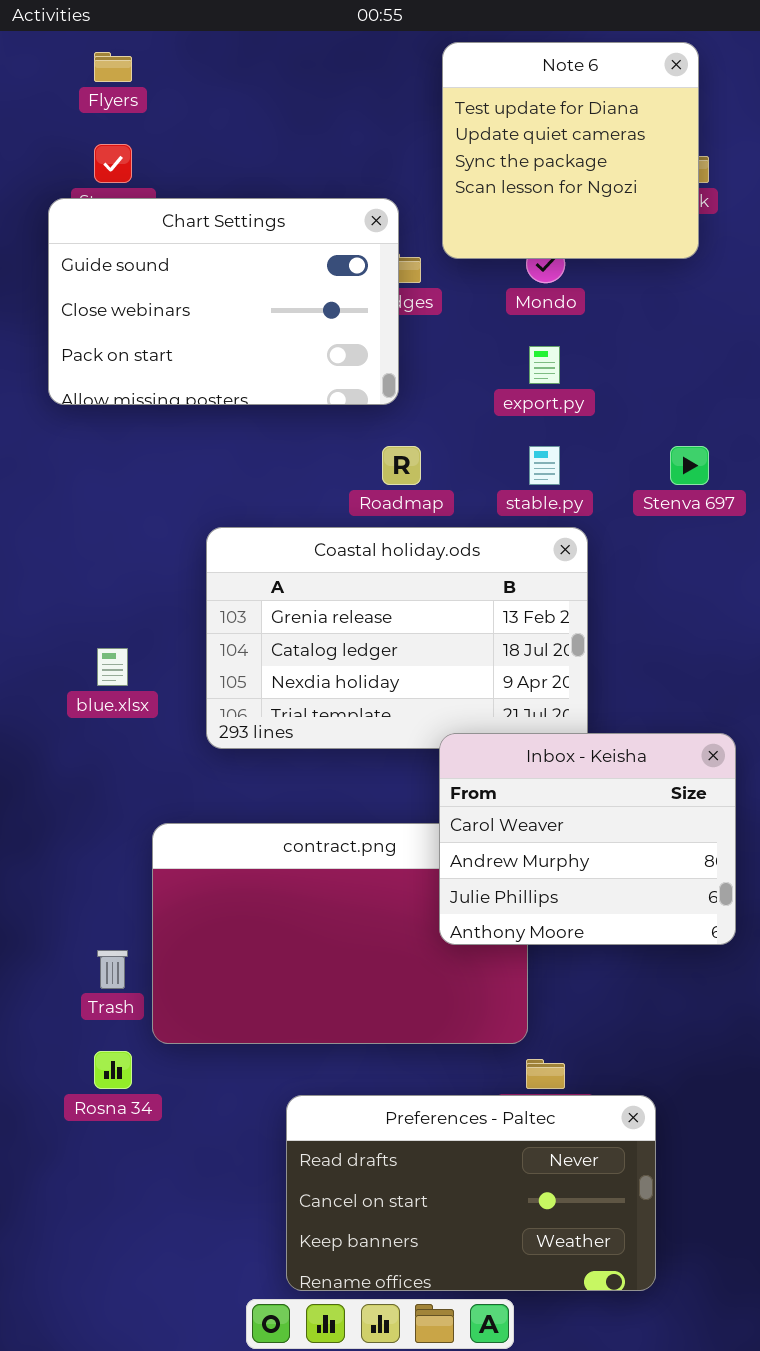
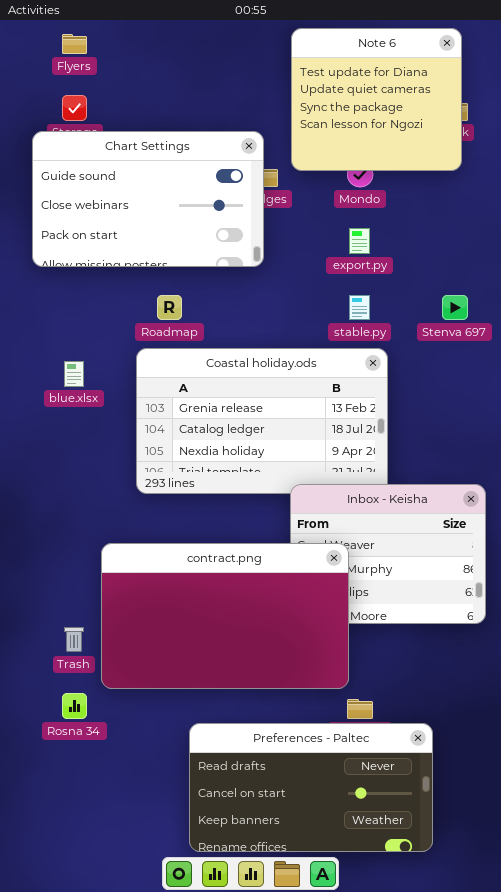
Roadmap: [382,446,421,485] -> [157,295,182,320], moved
blue.xlsx: [97,648,128,686] -> [64,361,84,387], moved
contract.png: [152,823,528,1044] -> [101,543,349,689], raised

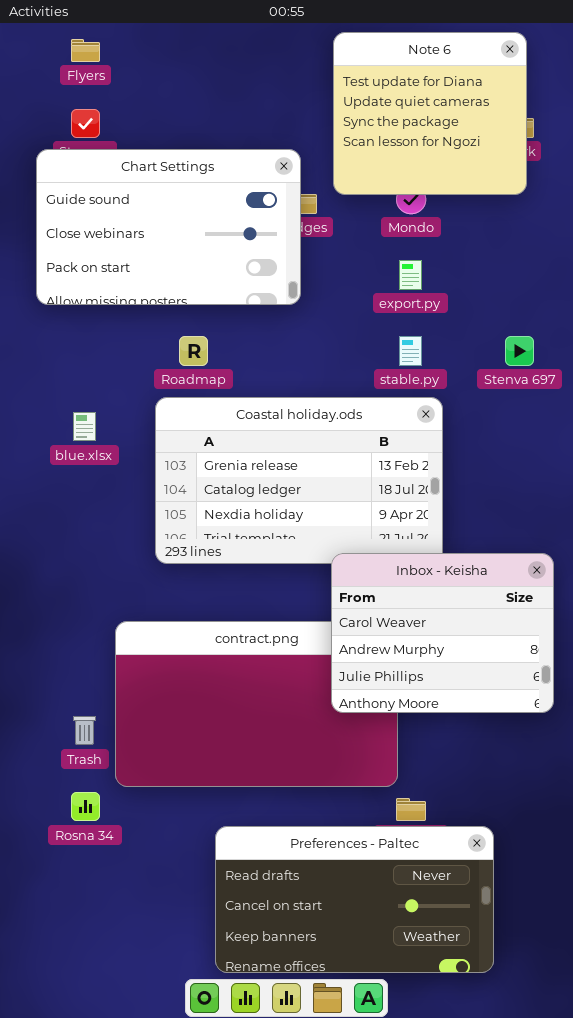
Inbox - Keisha: [290,484,486,624] -> [331,553,554,713], raised

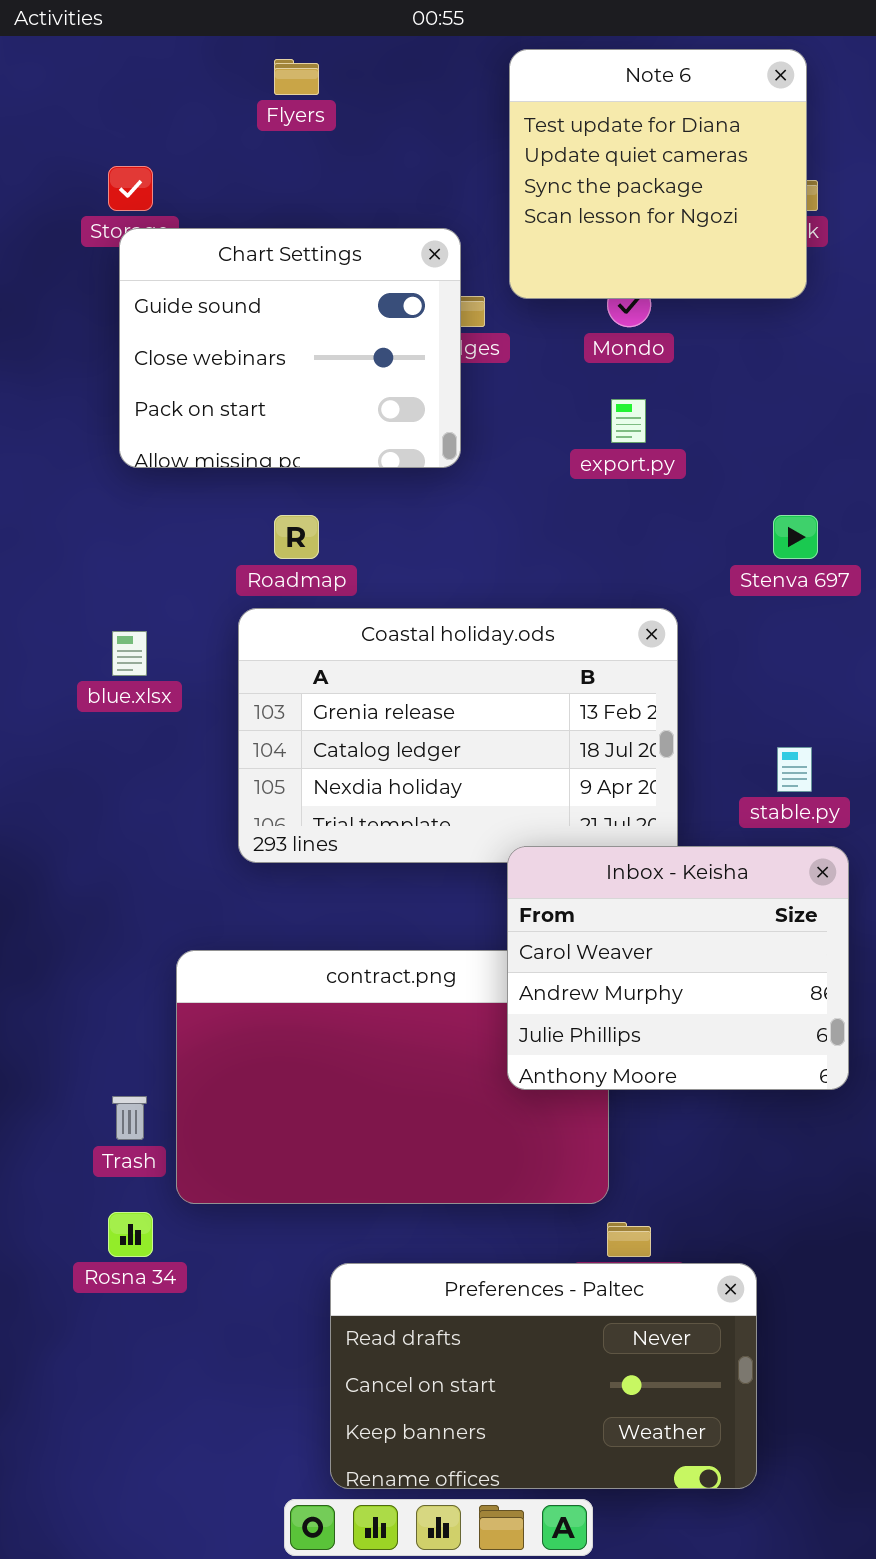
Flyers: [71,39,100,62] -> [274,59,319,95], moved
Chart Settings: [36,149,301,305] -> [119,228,461,468], resized
stable.py: [399,336,422,366] -> [777,747,812,792], moved

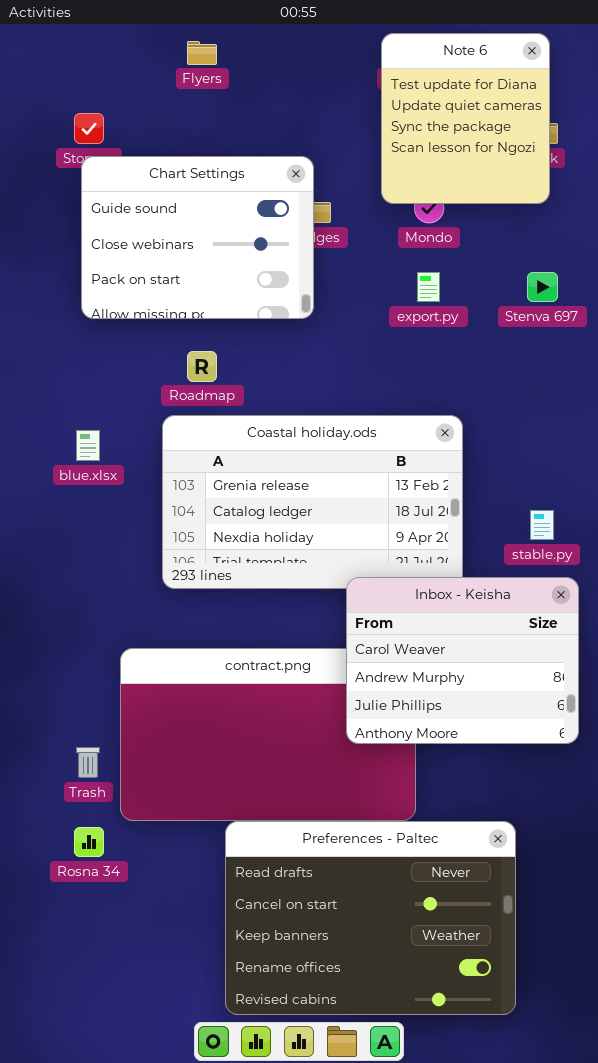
Note 6: [509,49,807,299] -> [381,33,550,204], resized
Stenva 697: [773,515,818,559] -> [527,272,558,302], moved
Preferences - Paltec: [330,1263,757,1489] -> [225,821,516,1015], resized

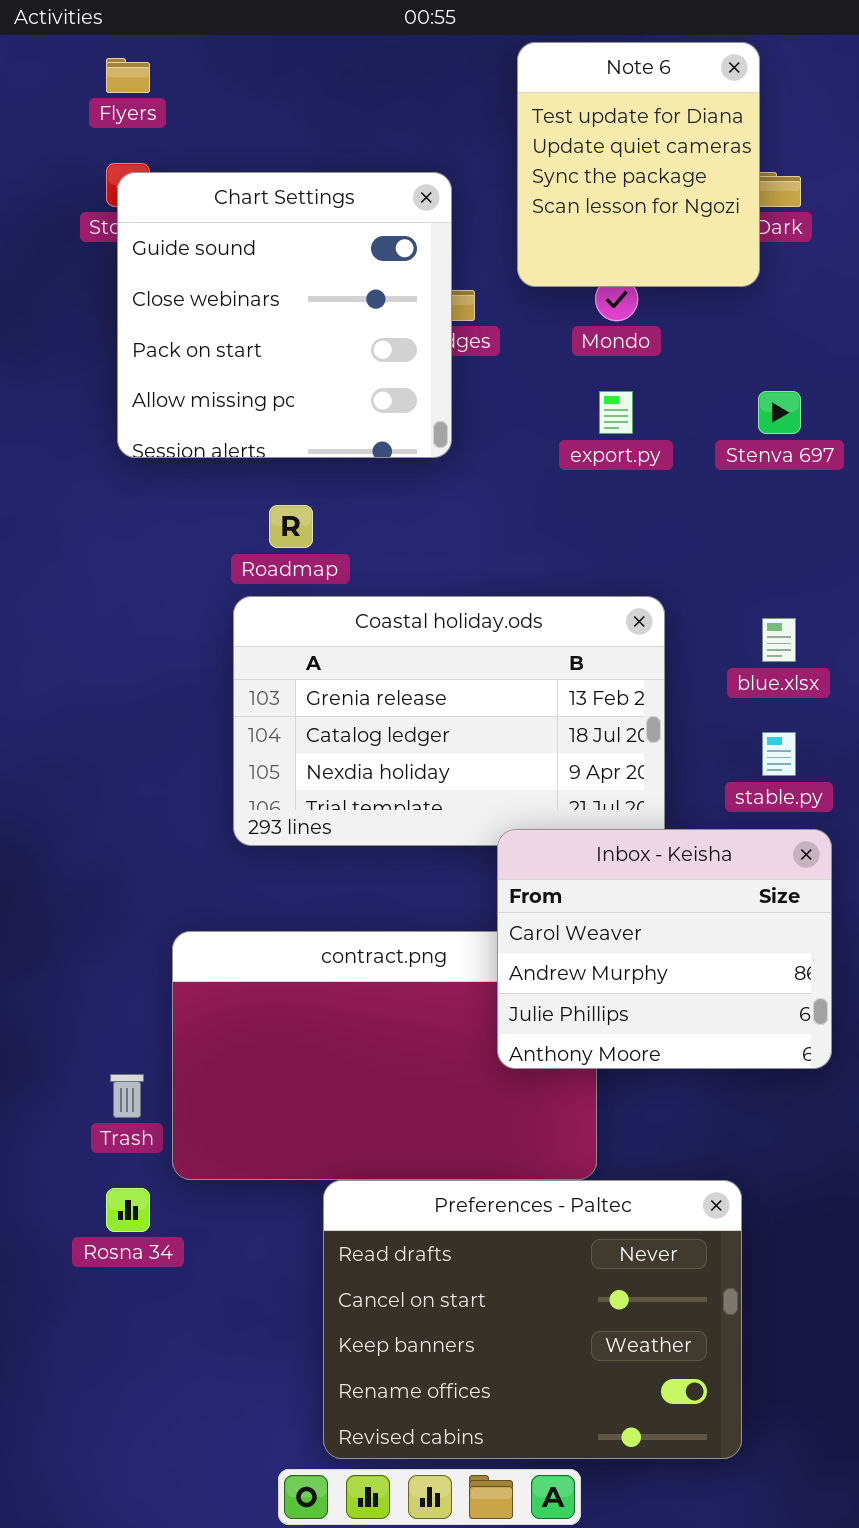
Note 6: [381,33,550,204] -> [517,42,760,287], moved
Flyers: [187,41,217,65] -> [106,58,150,93], moved
Chart Settings: [81,156,314,319] -> [117,172,452,458], resized
blue.xlsx: [76,430,100,461] -> [762,618,796,662], moved

